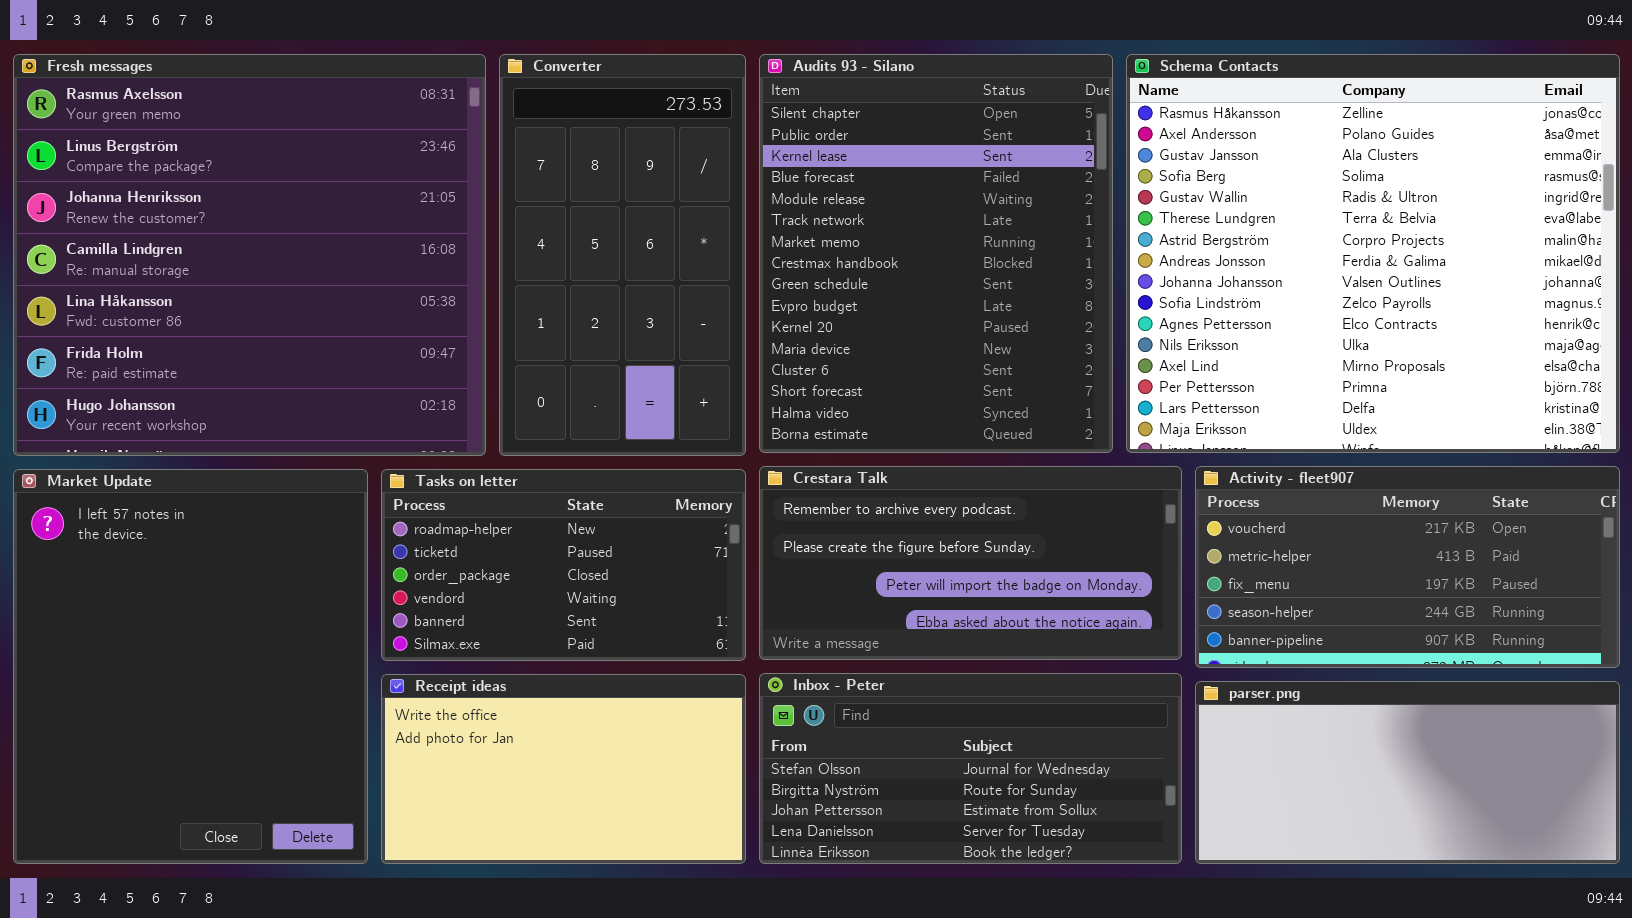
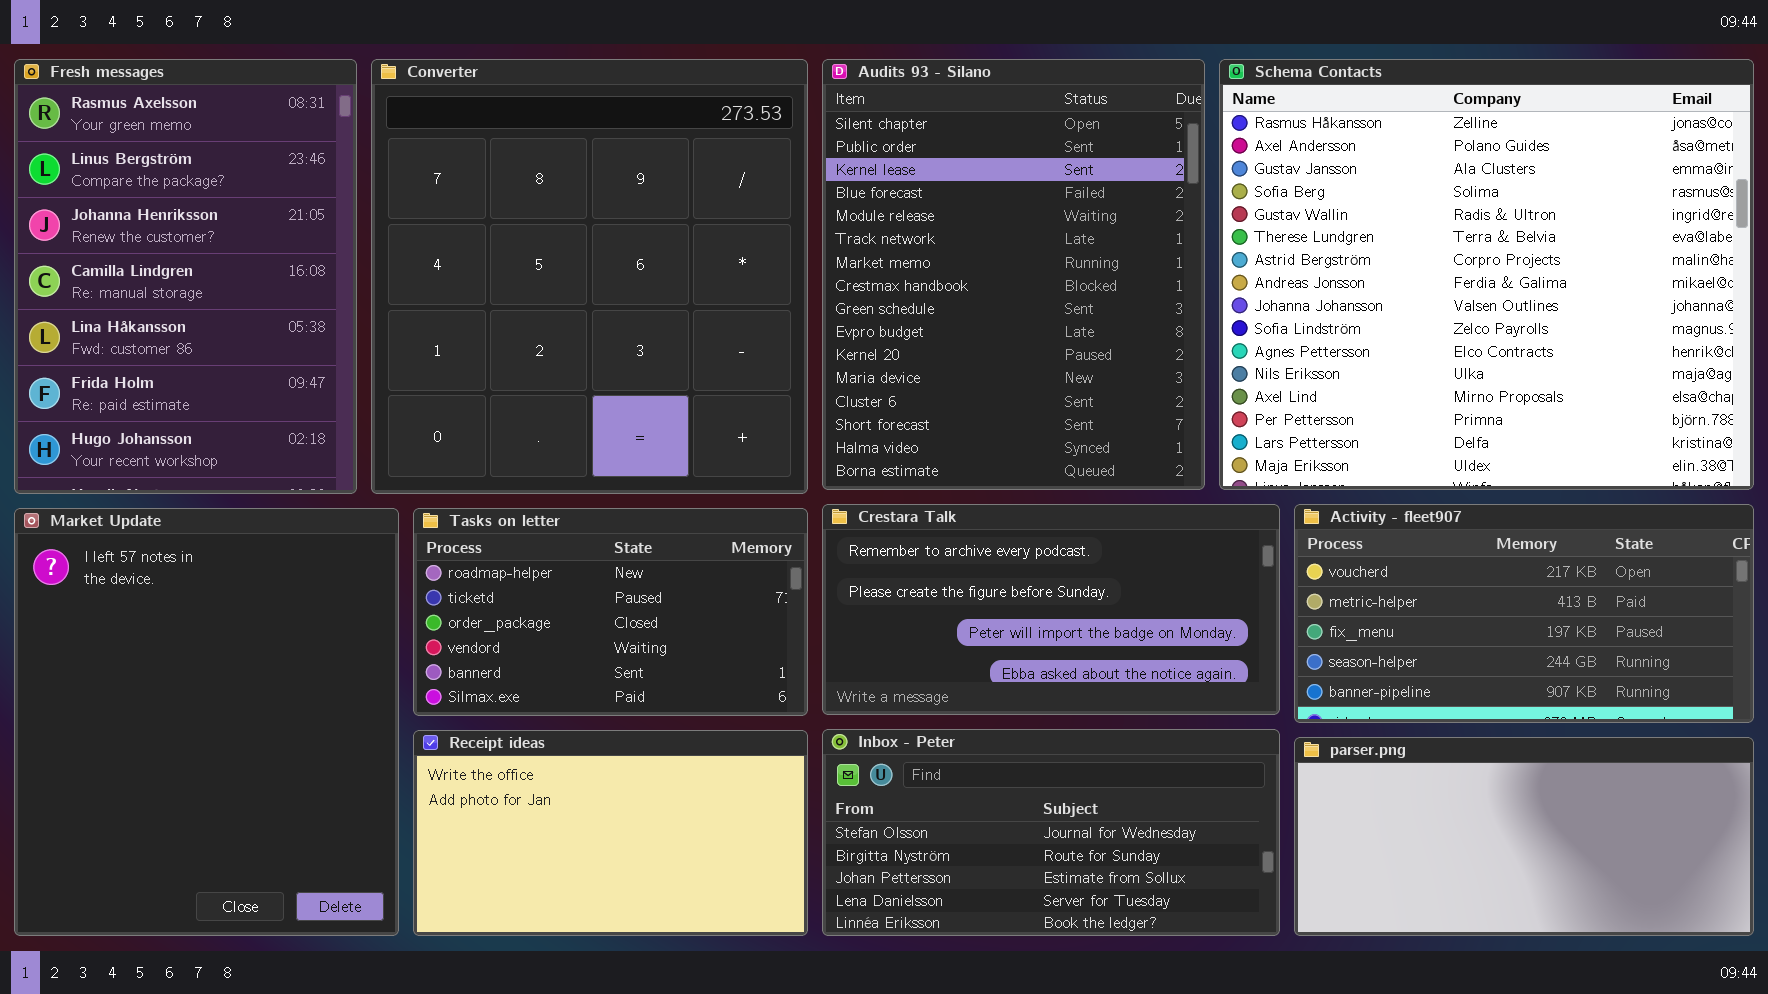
Fresh messages: [13,54,486,456] -> [14,59,357,494], resized
Converter: [499,54,746,456] -> [371,59,808,494], resized

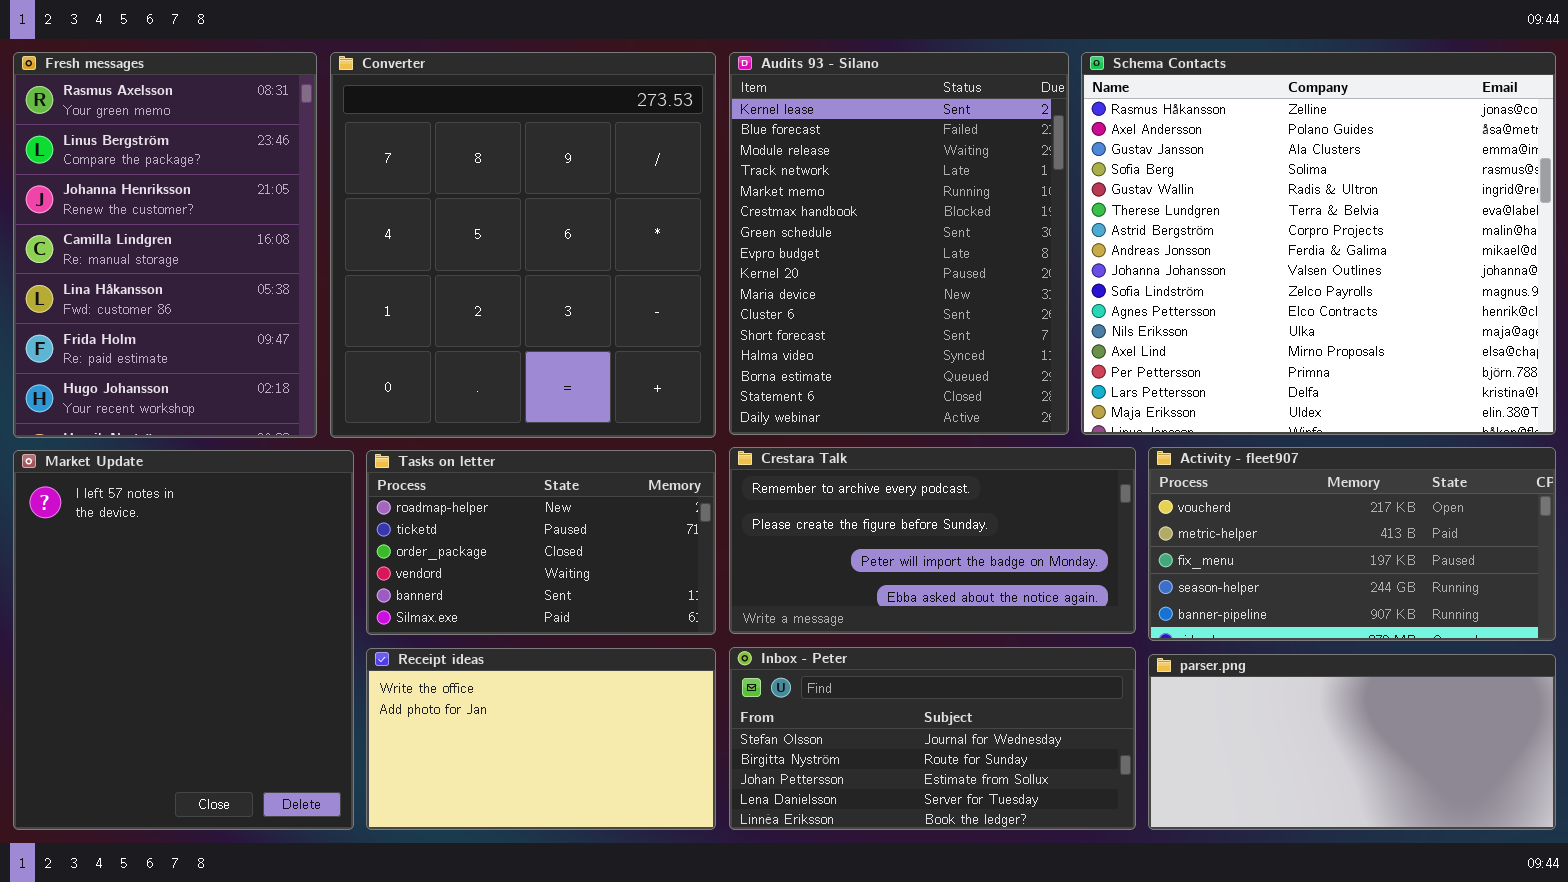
Audits 93 - Silano: [822,59,1205,490] -> [729,52,1069,435], scrolled down 2 rows

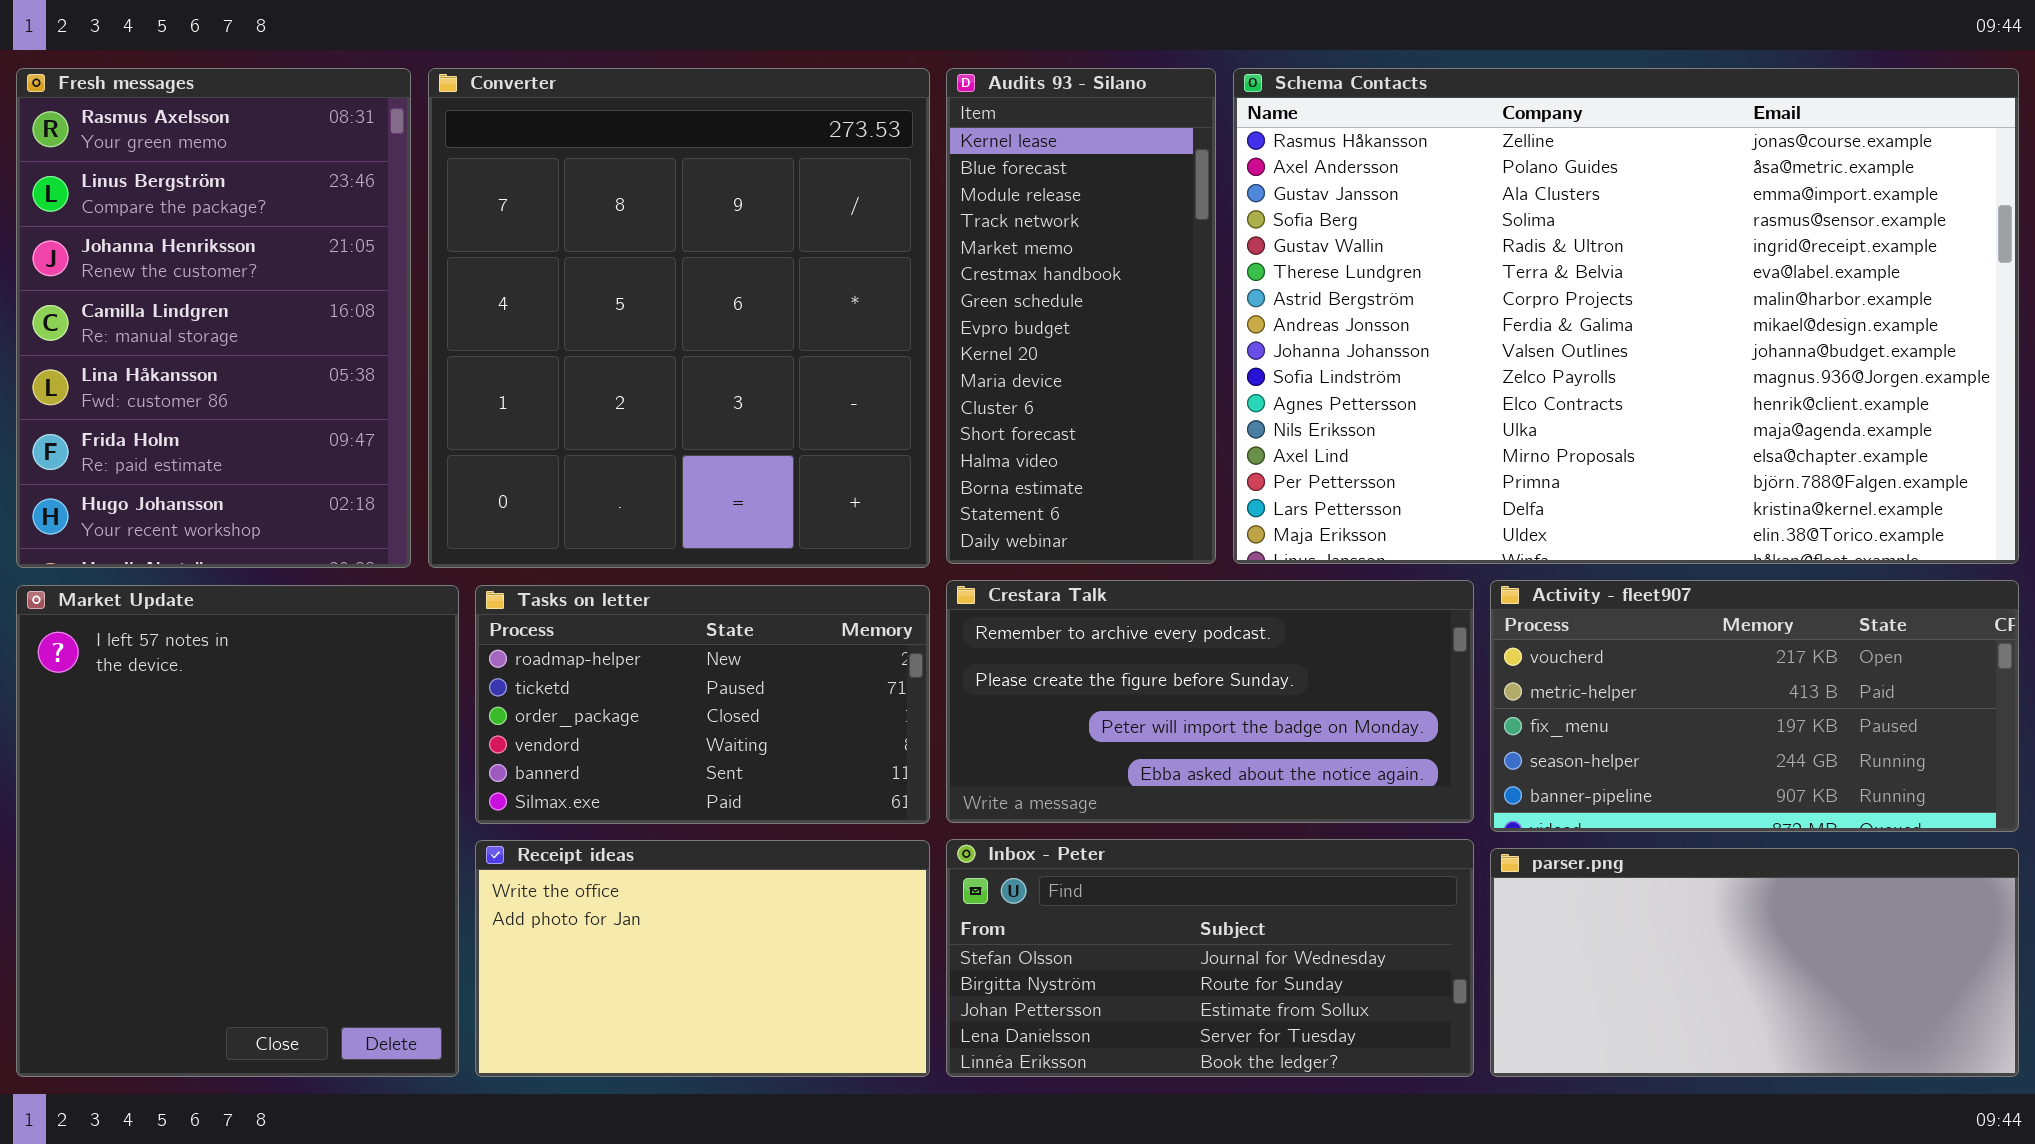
Audits 93 - Silano: [729,52,1069,435] -> [946,68,1216,564], resized
Schema Contacts: [1081,52,1556,435] -> [1233,68,2019,564], resized

